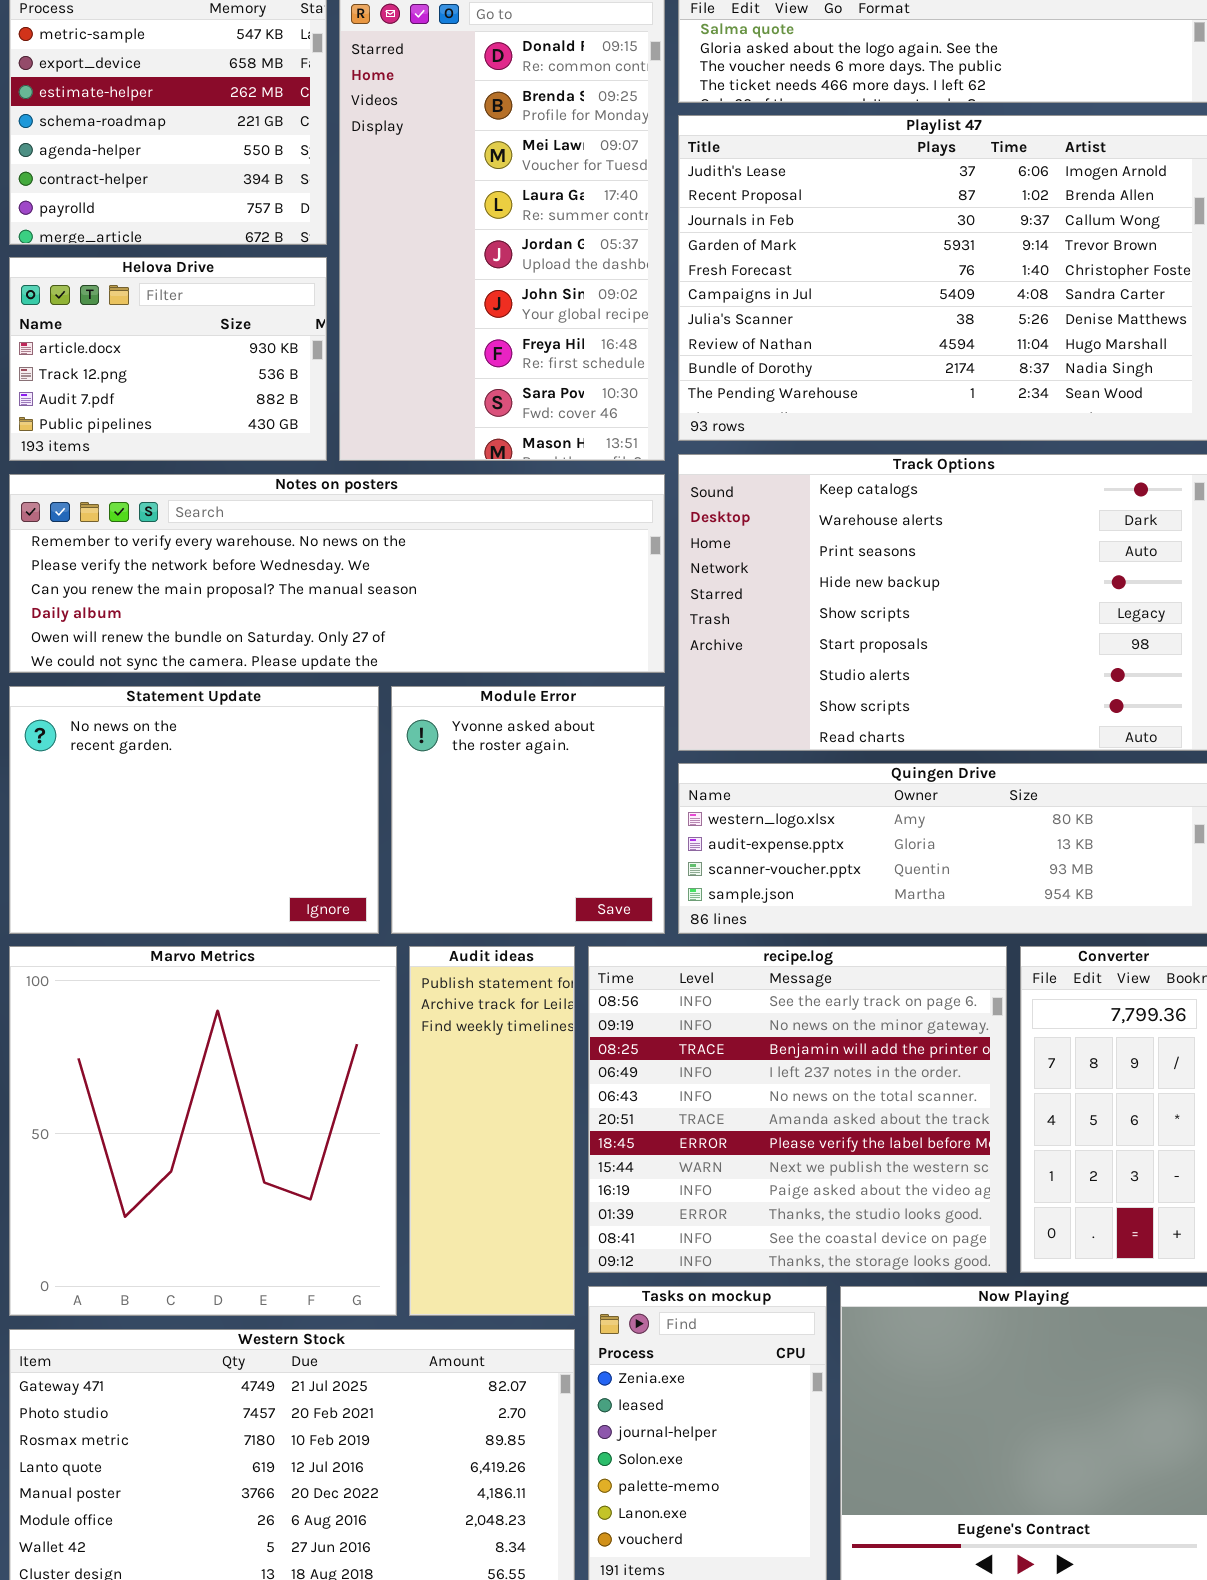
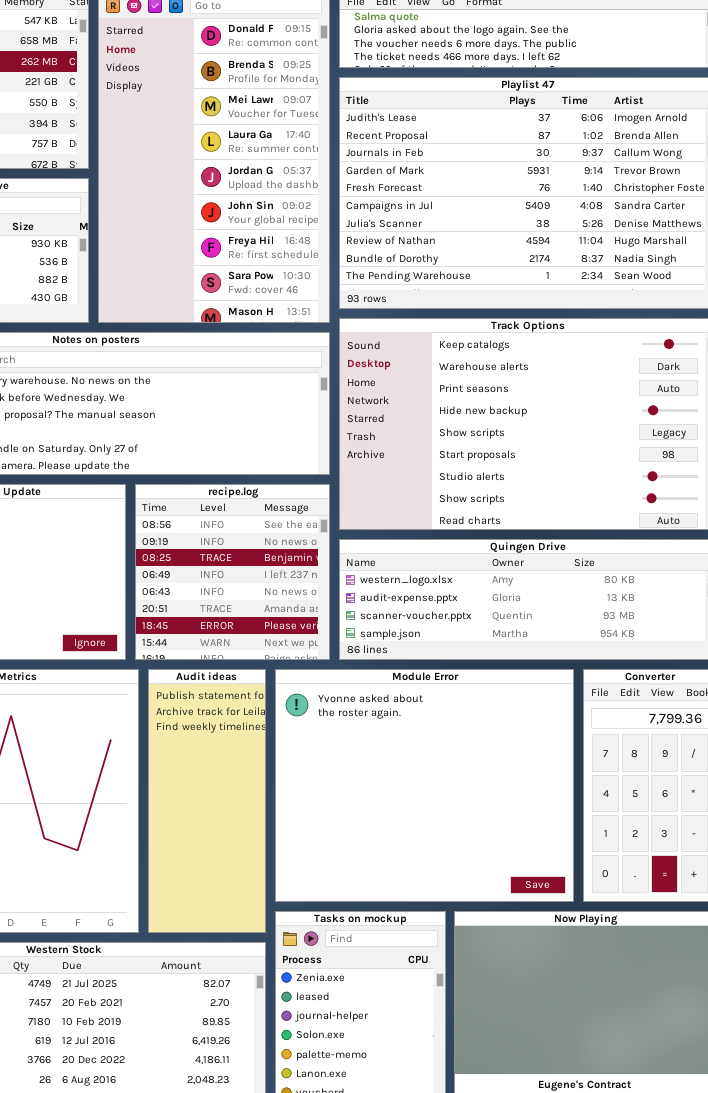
Module Error: [391,686,665,934] -> [275,669,574,902], moved, resized
recipe.log: [588,946,1007,1273] -> [135,484,330,660], moved, resized

